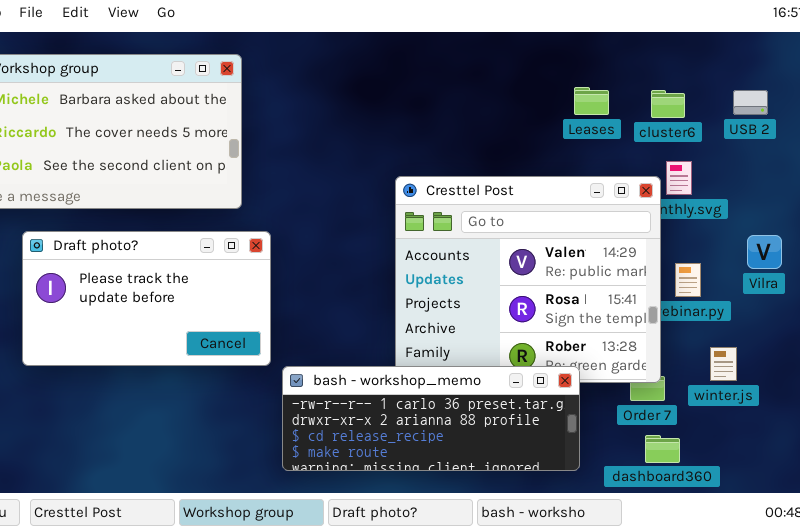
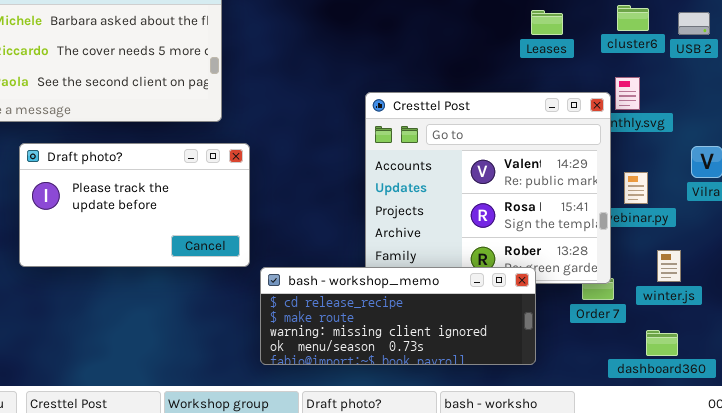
cluster6: [651,90,685,118] -> [617,5,649,31], moved
bash - workshop_memo: [282,366,580,471] -> [260,267,536,365], scrolled down 2 rows
dashboard360: [645,435,680,463] -> [646,330,678,356], moved

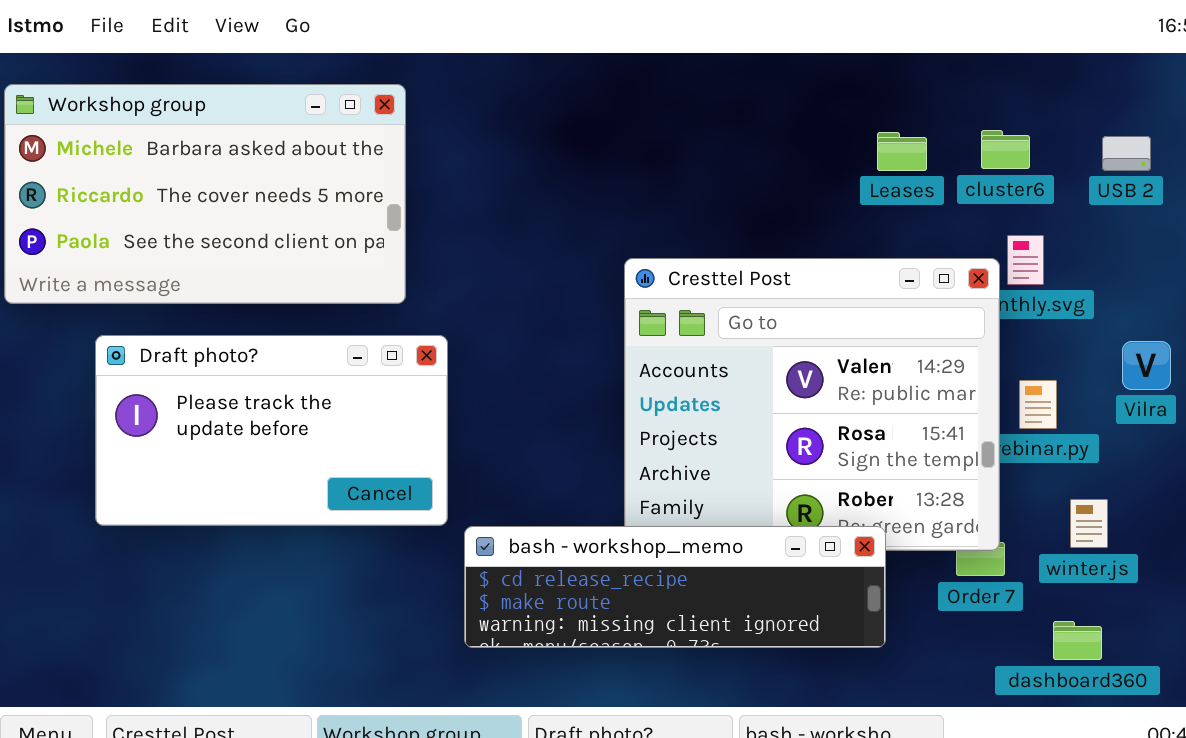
cluster6: [617,5,649,31] -> [981,130,1030,169], moved
bash - workshop_memo: [260,267,536,365] -> [464,526,886,648], resized

